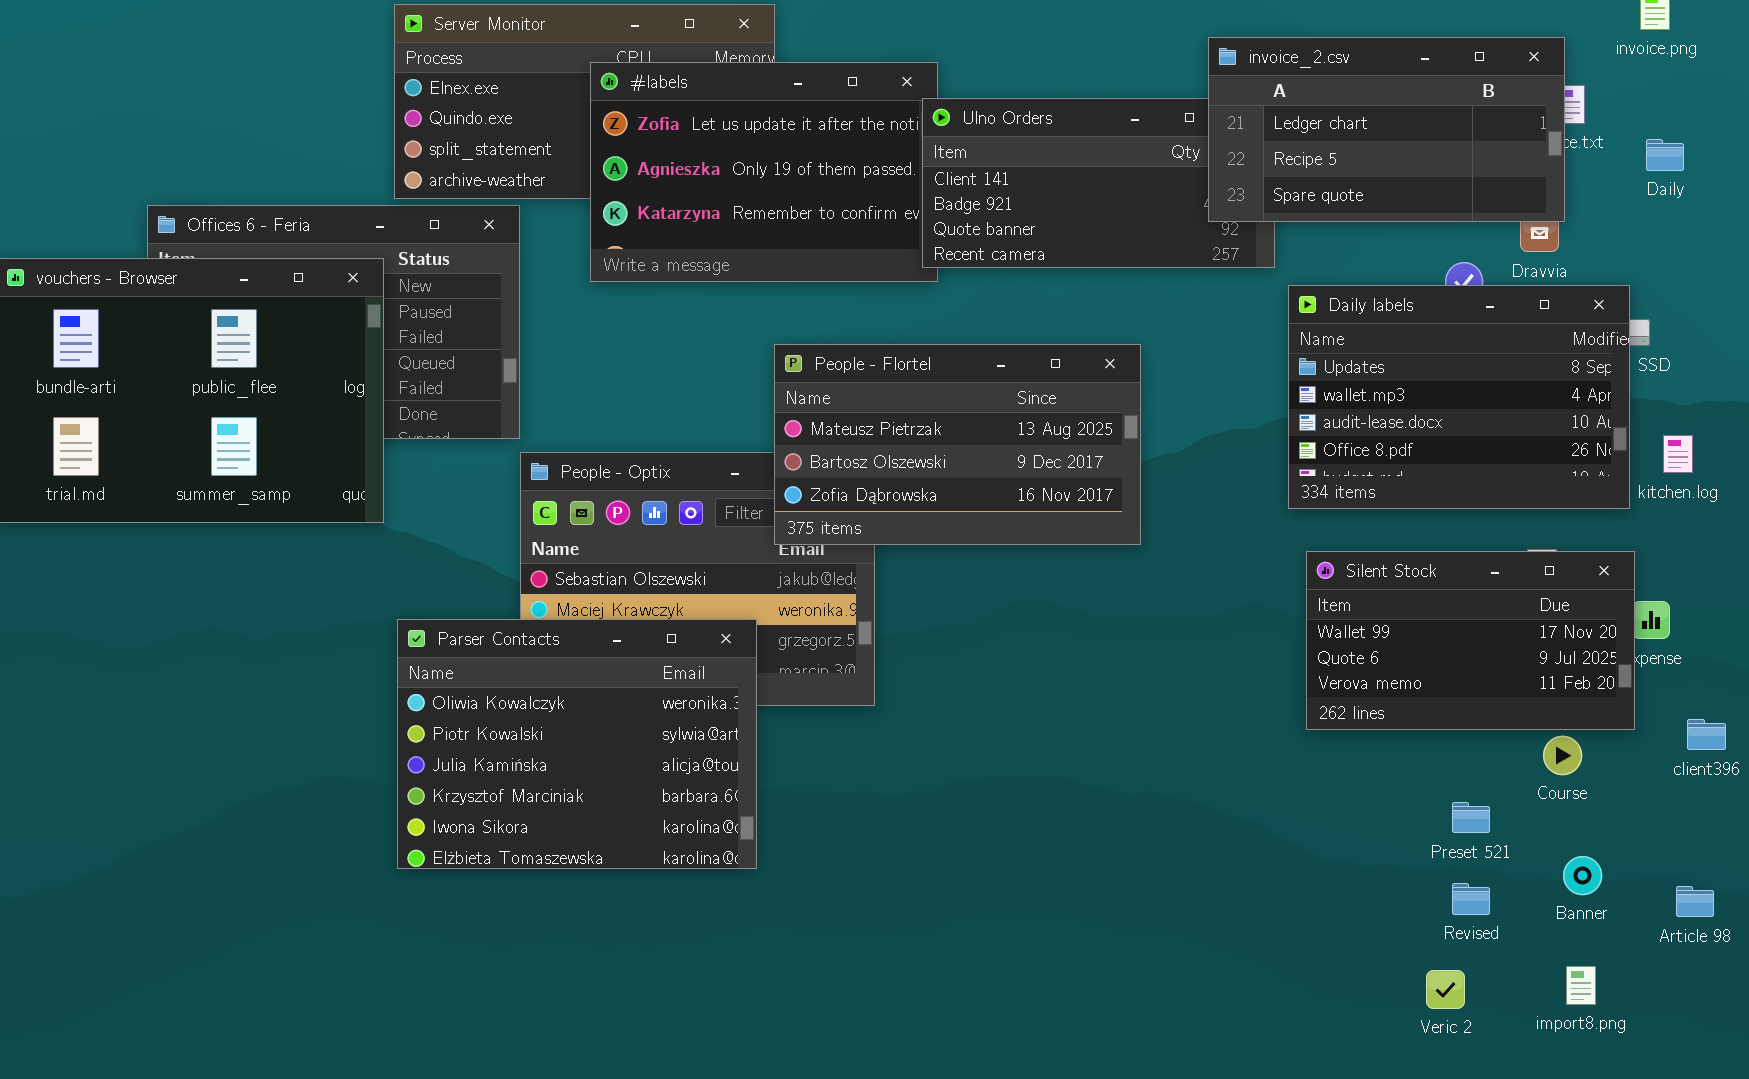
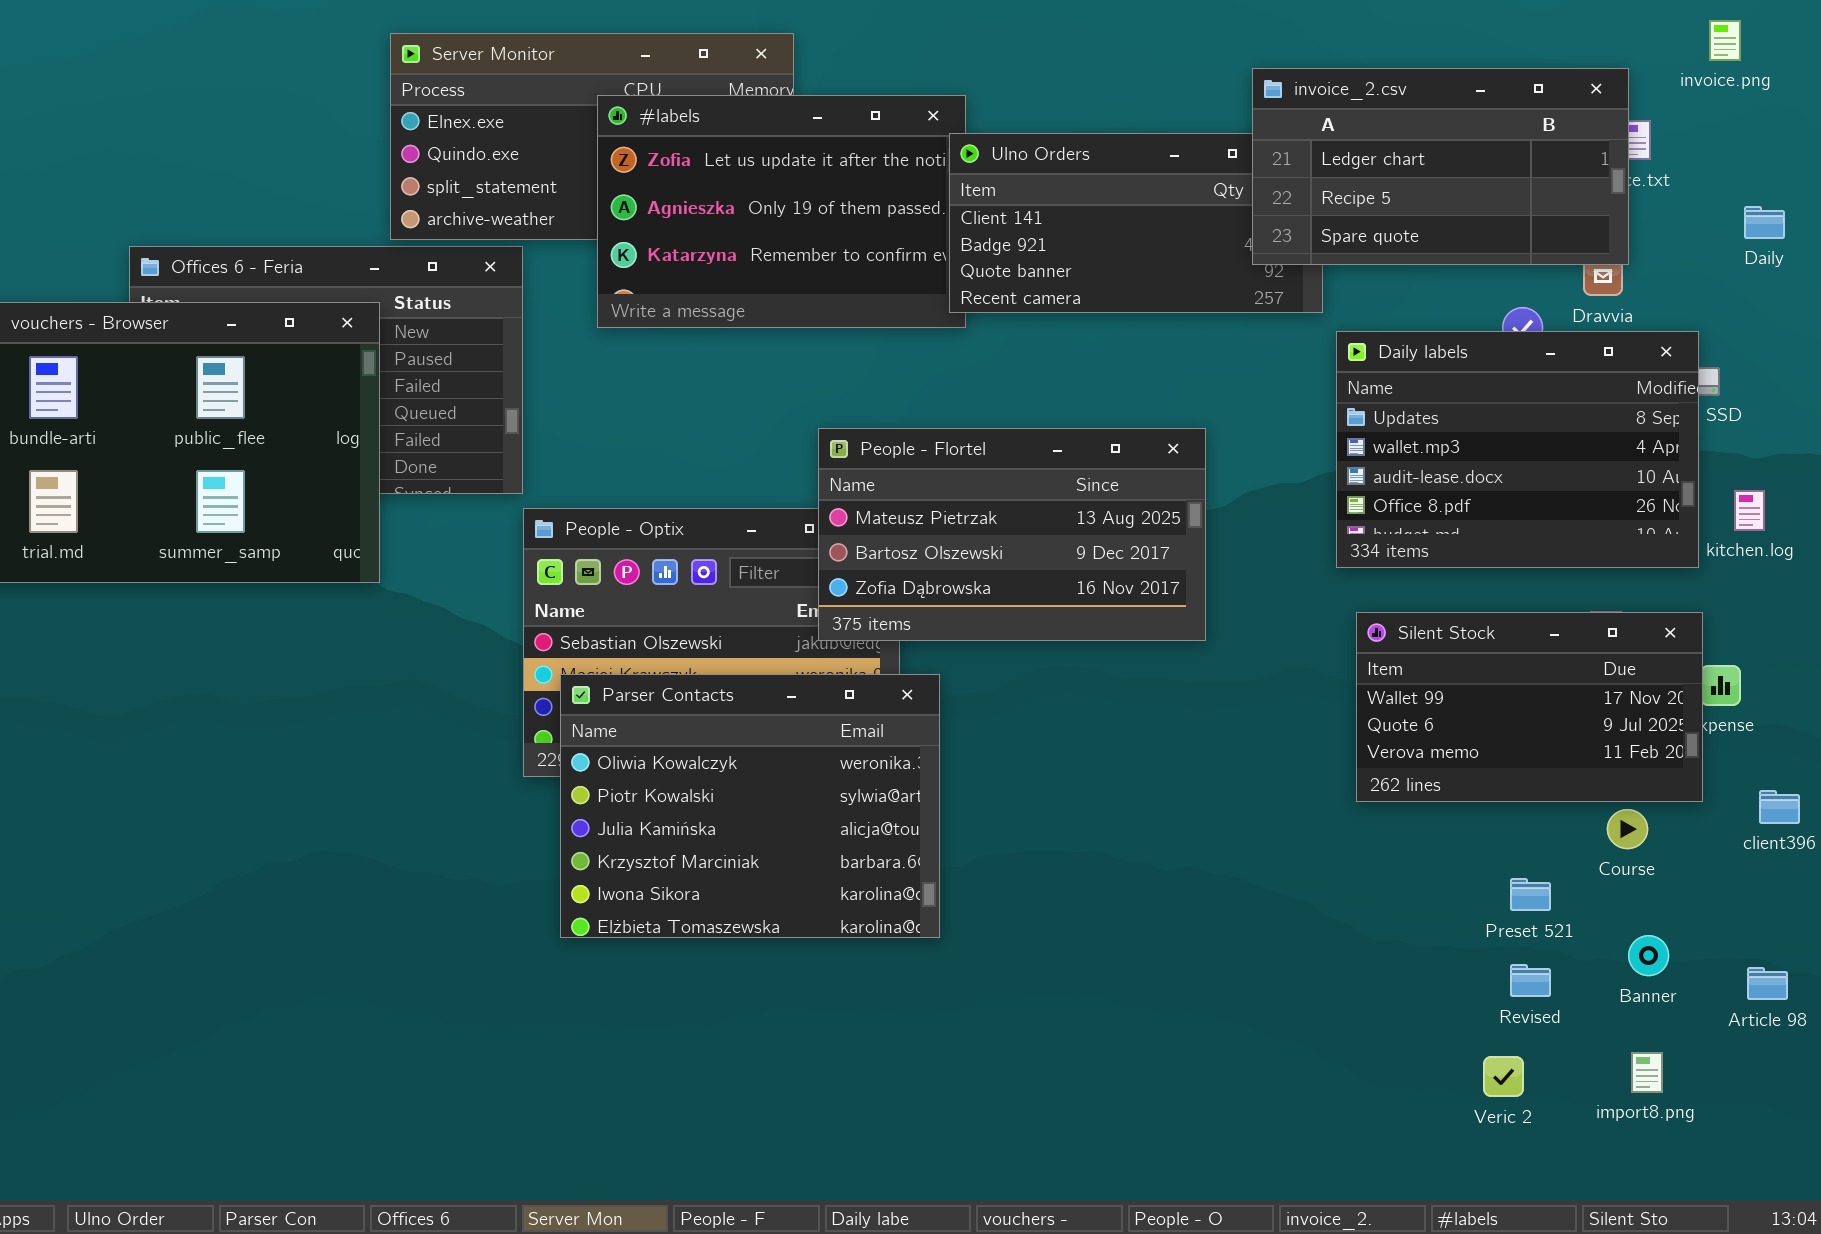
Daily: [1646,139,1684,171] -> [1744,206,1785,239], moved
People - Flortel: [774,344,1141,545] -> [818,428,1206,641], moved
Parser Contacts: [397,619,757,869] -> [560,674,940,938], moved

